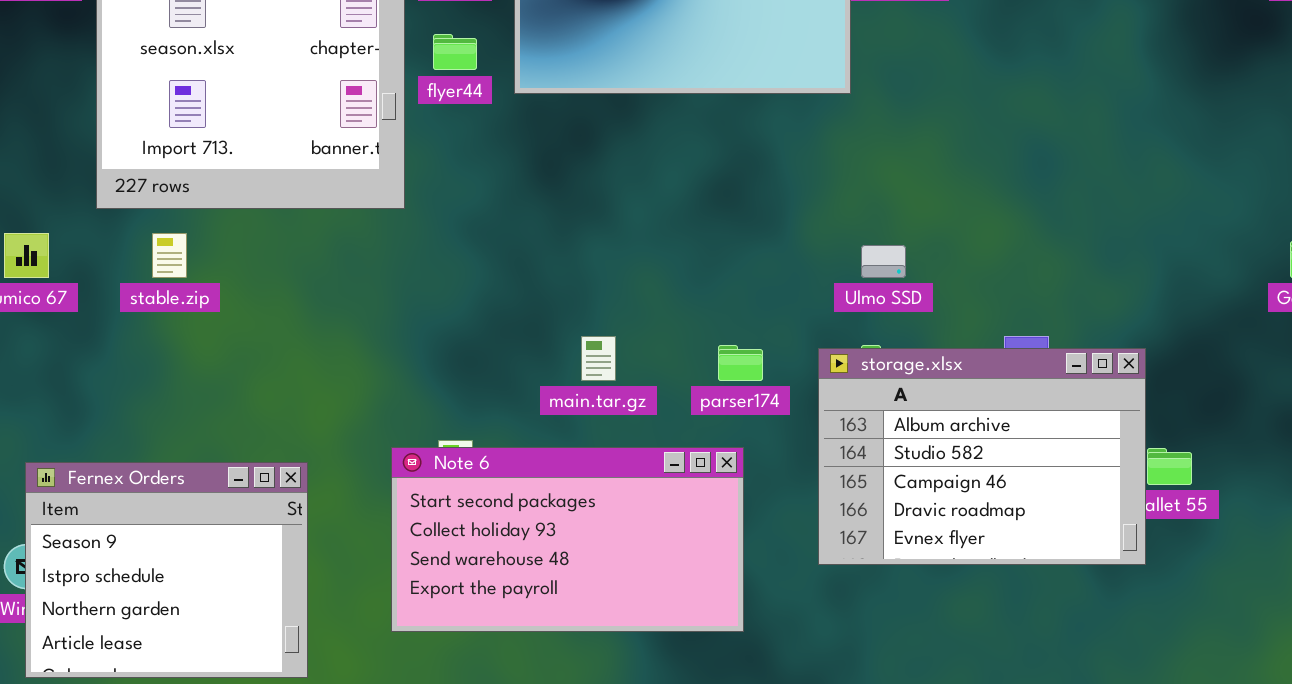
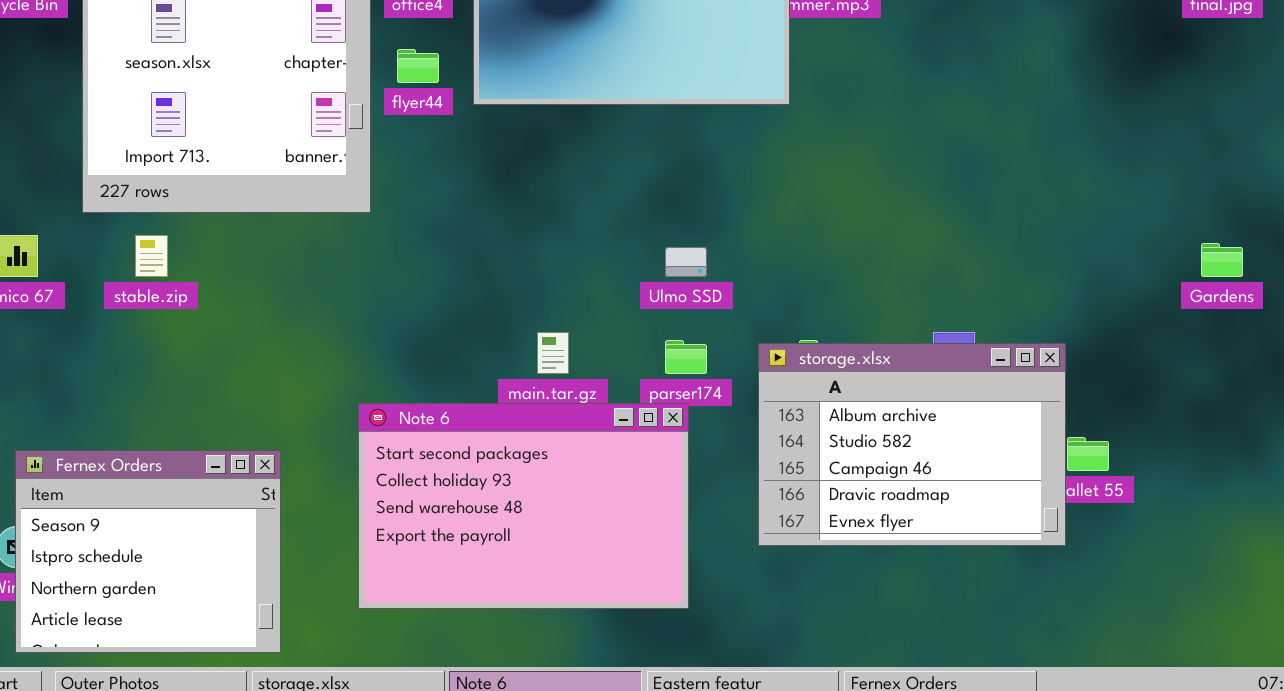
Ulmo SSD: [861,245,906,278] -> [665,247,707,277], moved
Note 6: [391,447,744,632] -> [358,403,689,609], resized

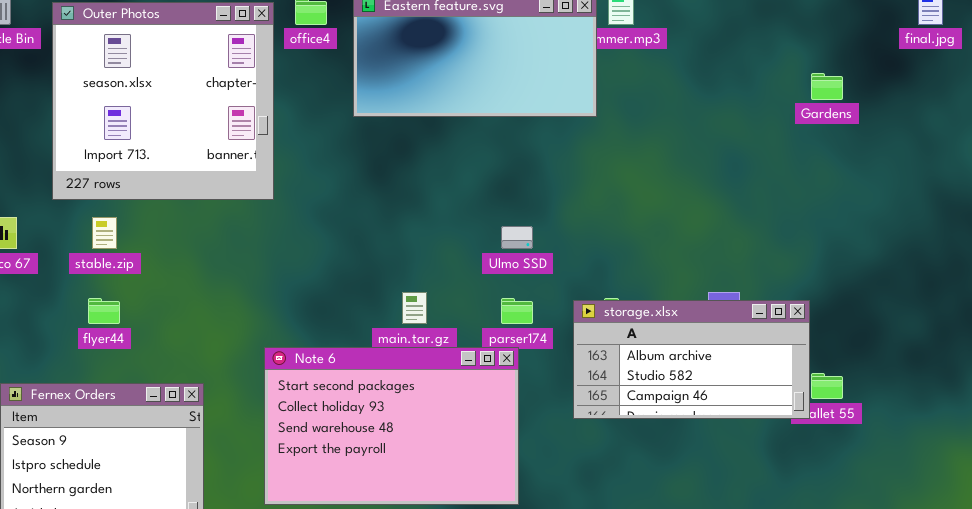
flyer44: [397,49,439,83] -> [88,298,120,324], moved
Gardens: [1201,243,1243,277] -> [811,73,843,100], moved
storage.xlsx: [758,343,1066,546] -> [573,300,810,419], resized

